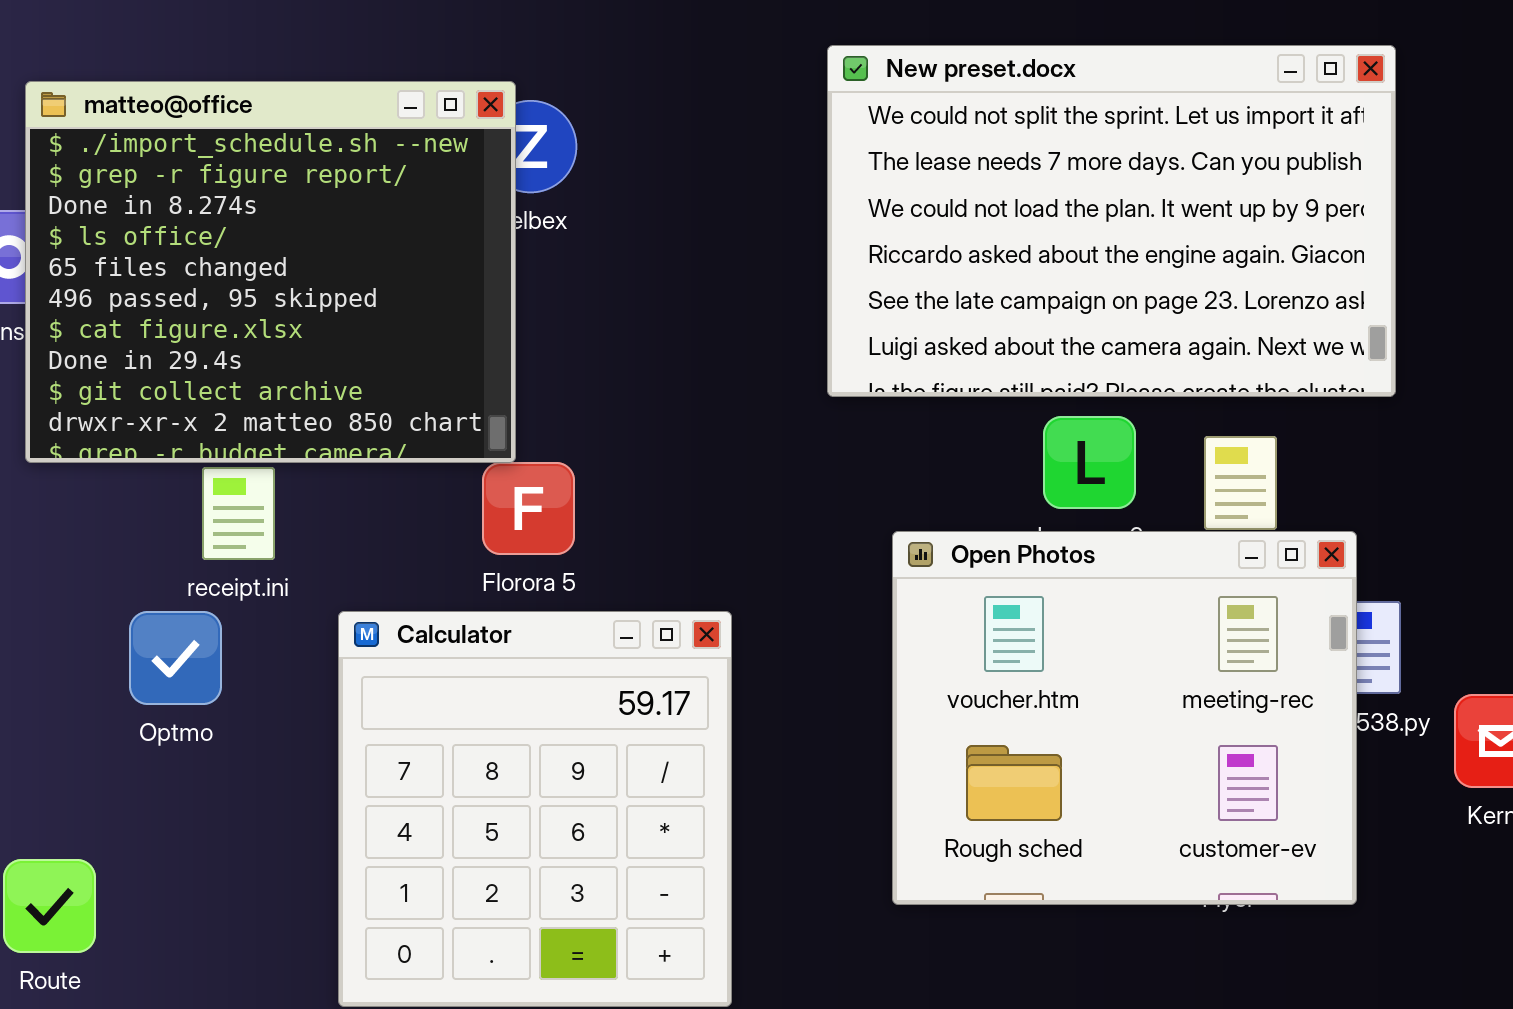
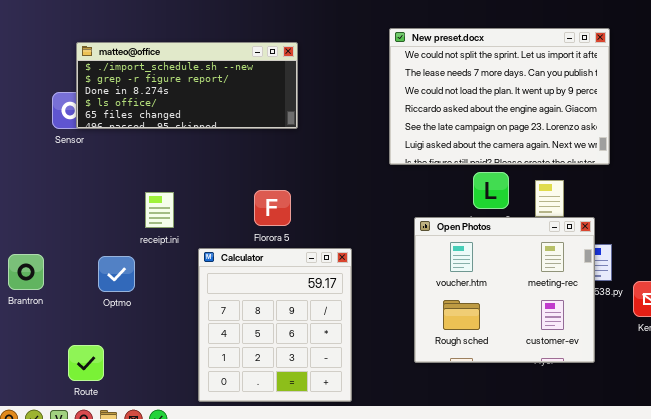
matteo@office: [25,81,516,463] -> [76,42,298,129], resized
Optmo: [129,611,222,705] -> [98,256,135,292], moved

